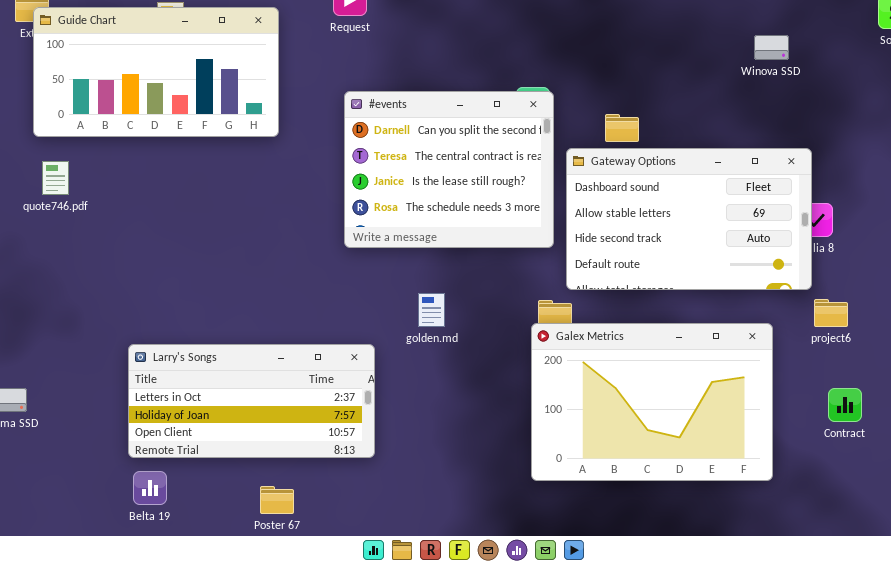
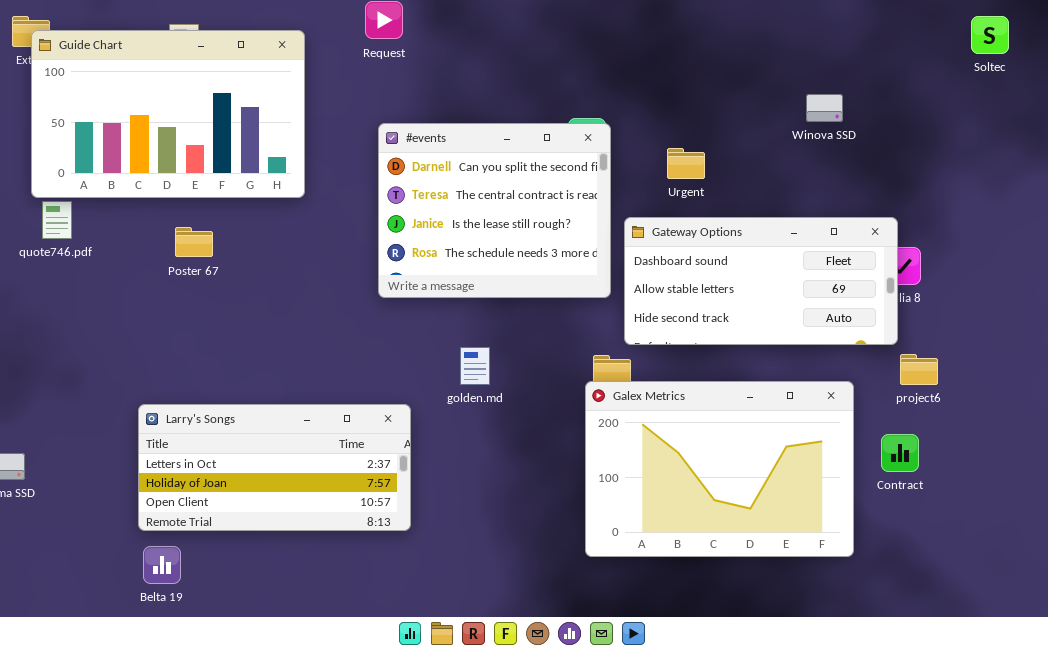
Guide Chart: [33,7,279,137] -> [31,30,305,198], resized
Winova SSD: [754,35,789,60] -> [806,94,843,122], moved
Gateway Options: [566,148,812,290] -> [624,217,898,345], resized
Contract: [828,388,862,422] -> [881,434,919,472], moved
Poster 67: [260,486,294,514] -> [175,227,213,257], moved

